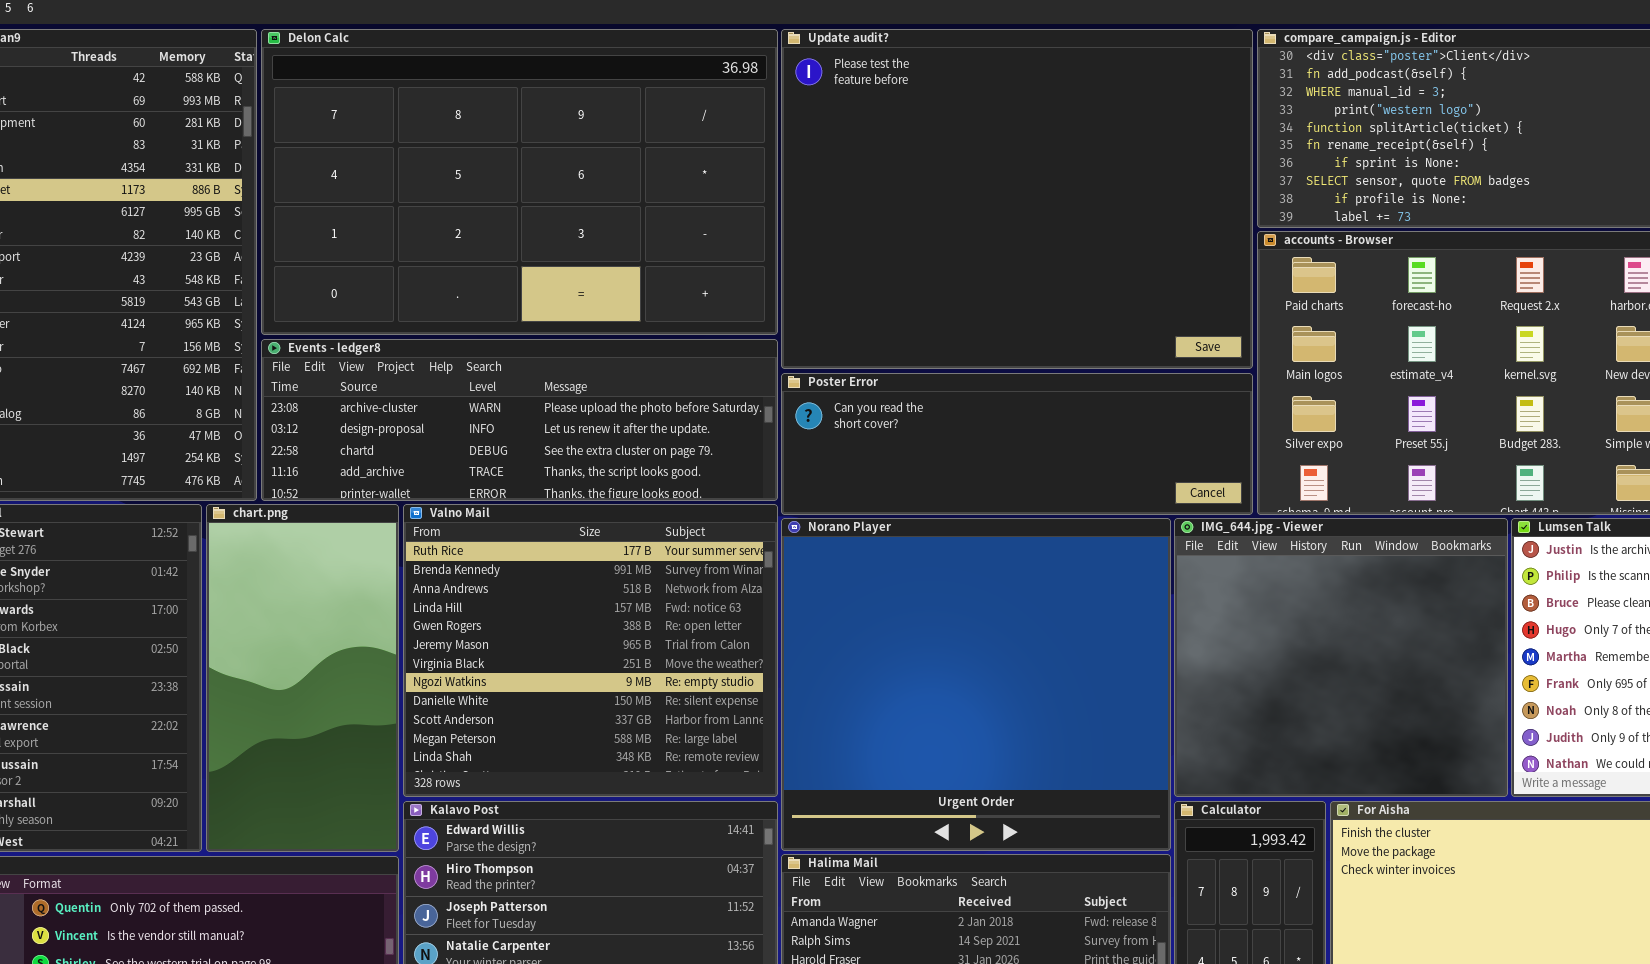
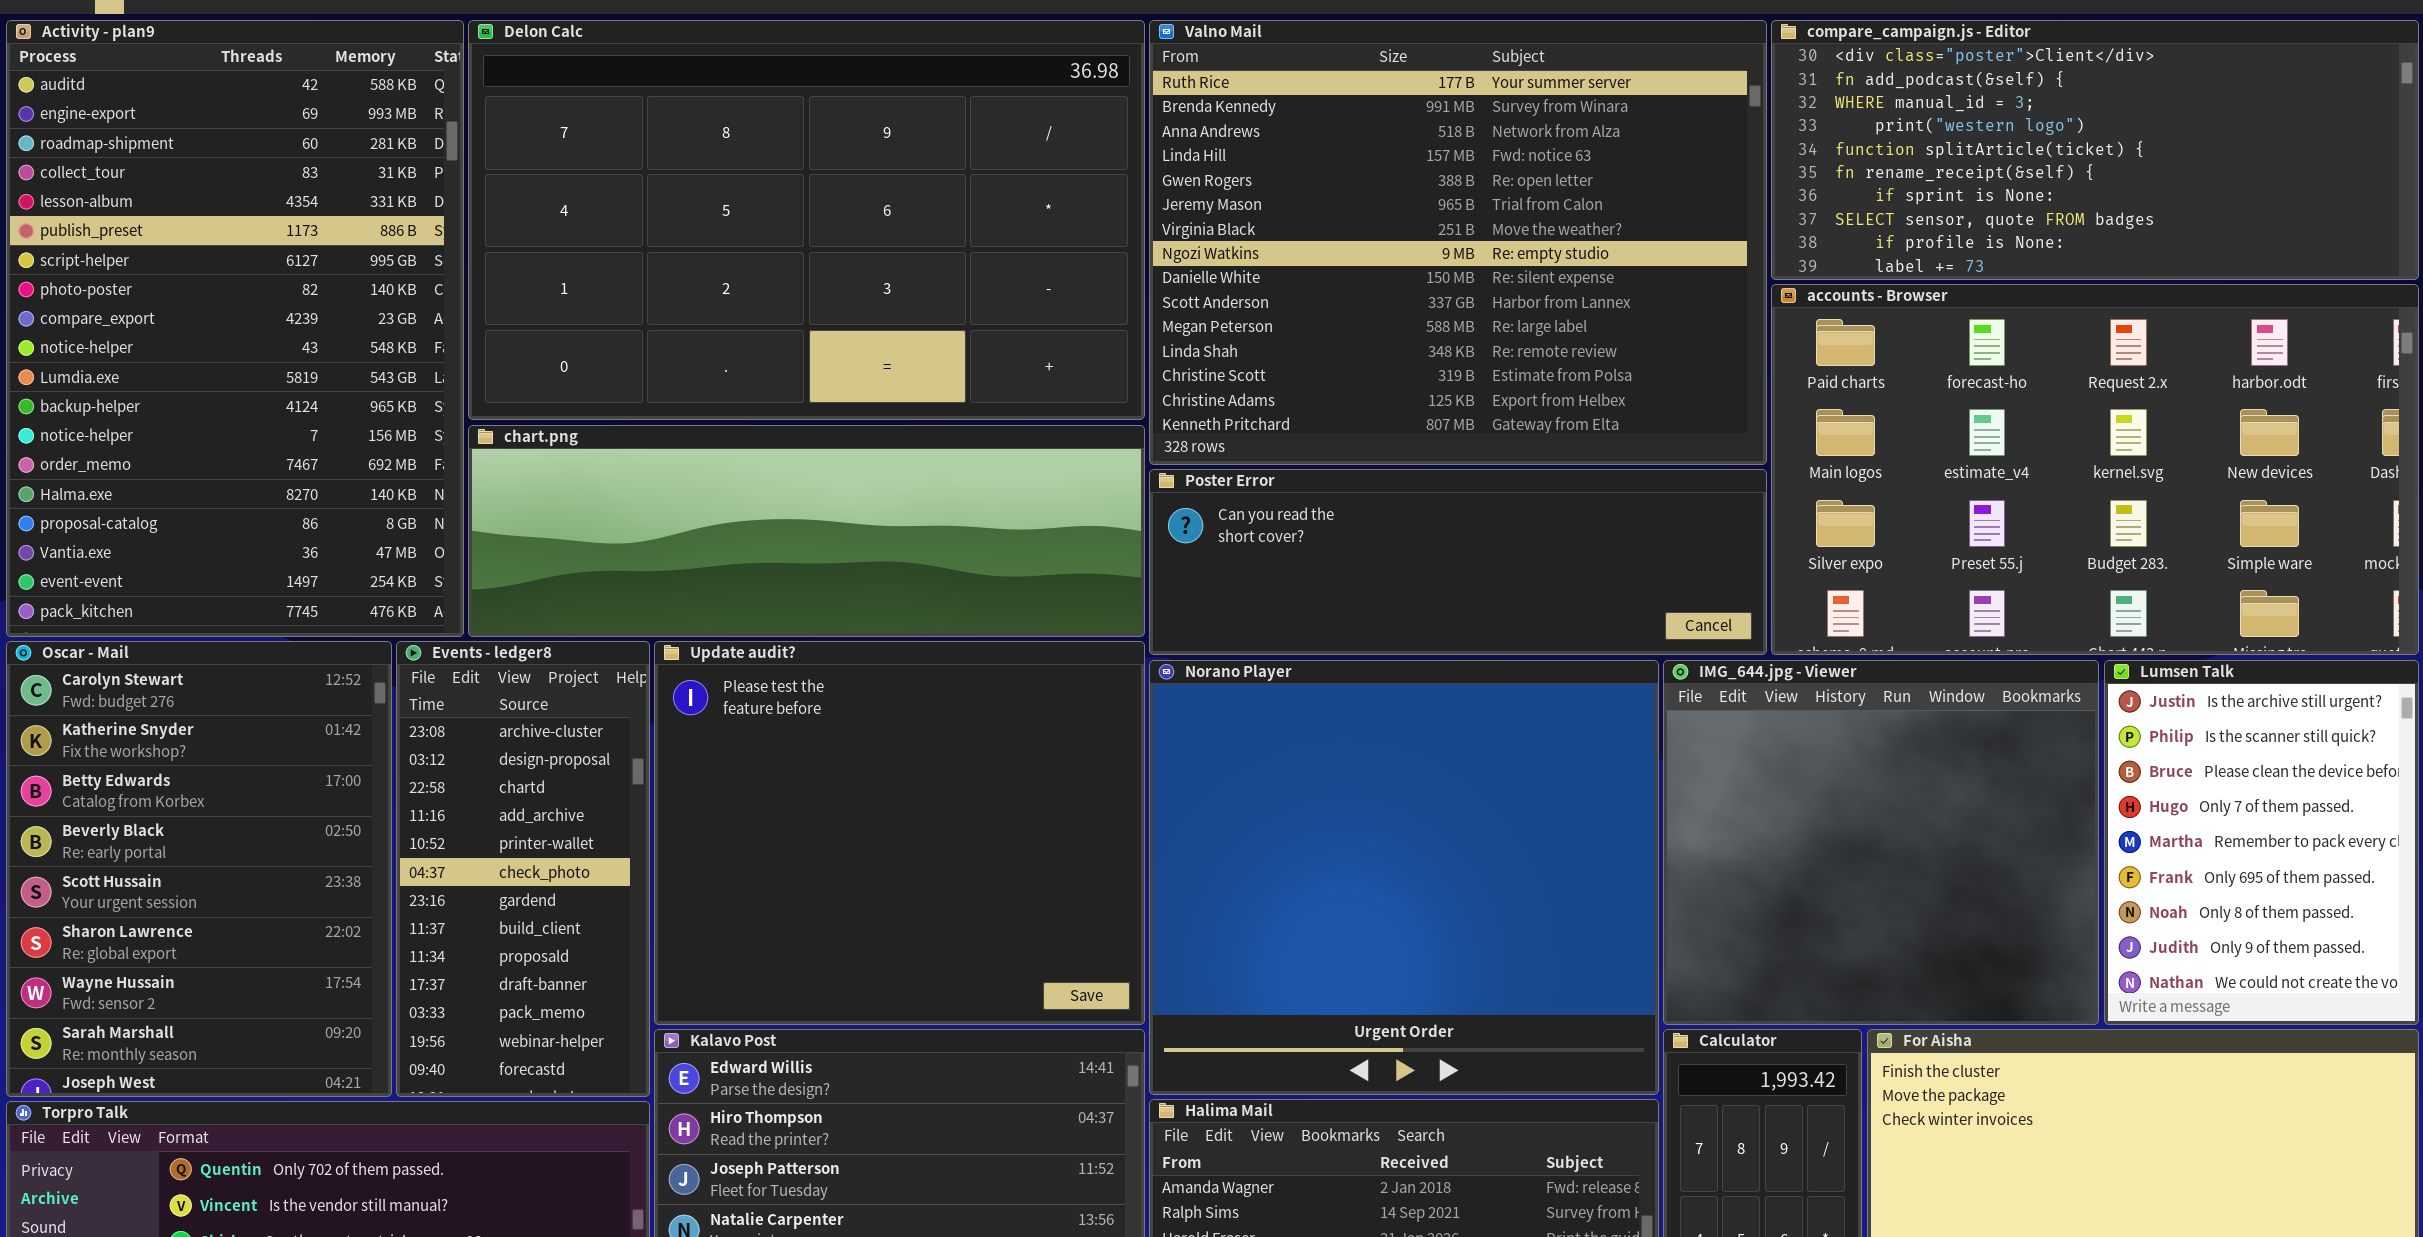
Update audit?: [781,29,1253,369] -> [654,641,1145,1025], moved, resized
Events - ledger8: [261,339,778,501] -> [396,641,650,1097], moved, resized
chart.png: [206,504,399,852] -> [468,425,1145,637], moved, resized
Valno Mail: [403,504,778,797] -> [1149,20,1767,465], moved, resized

